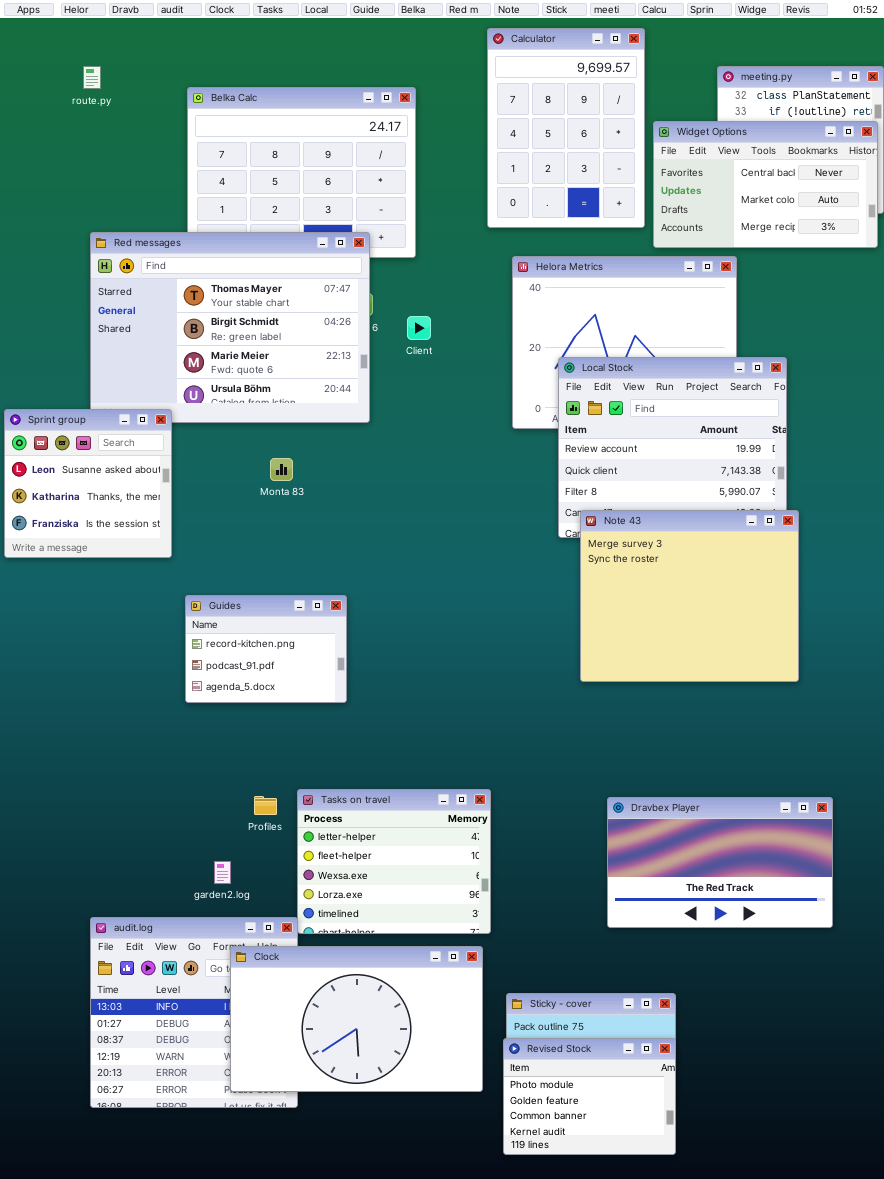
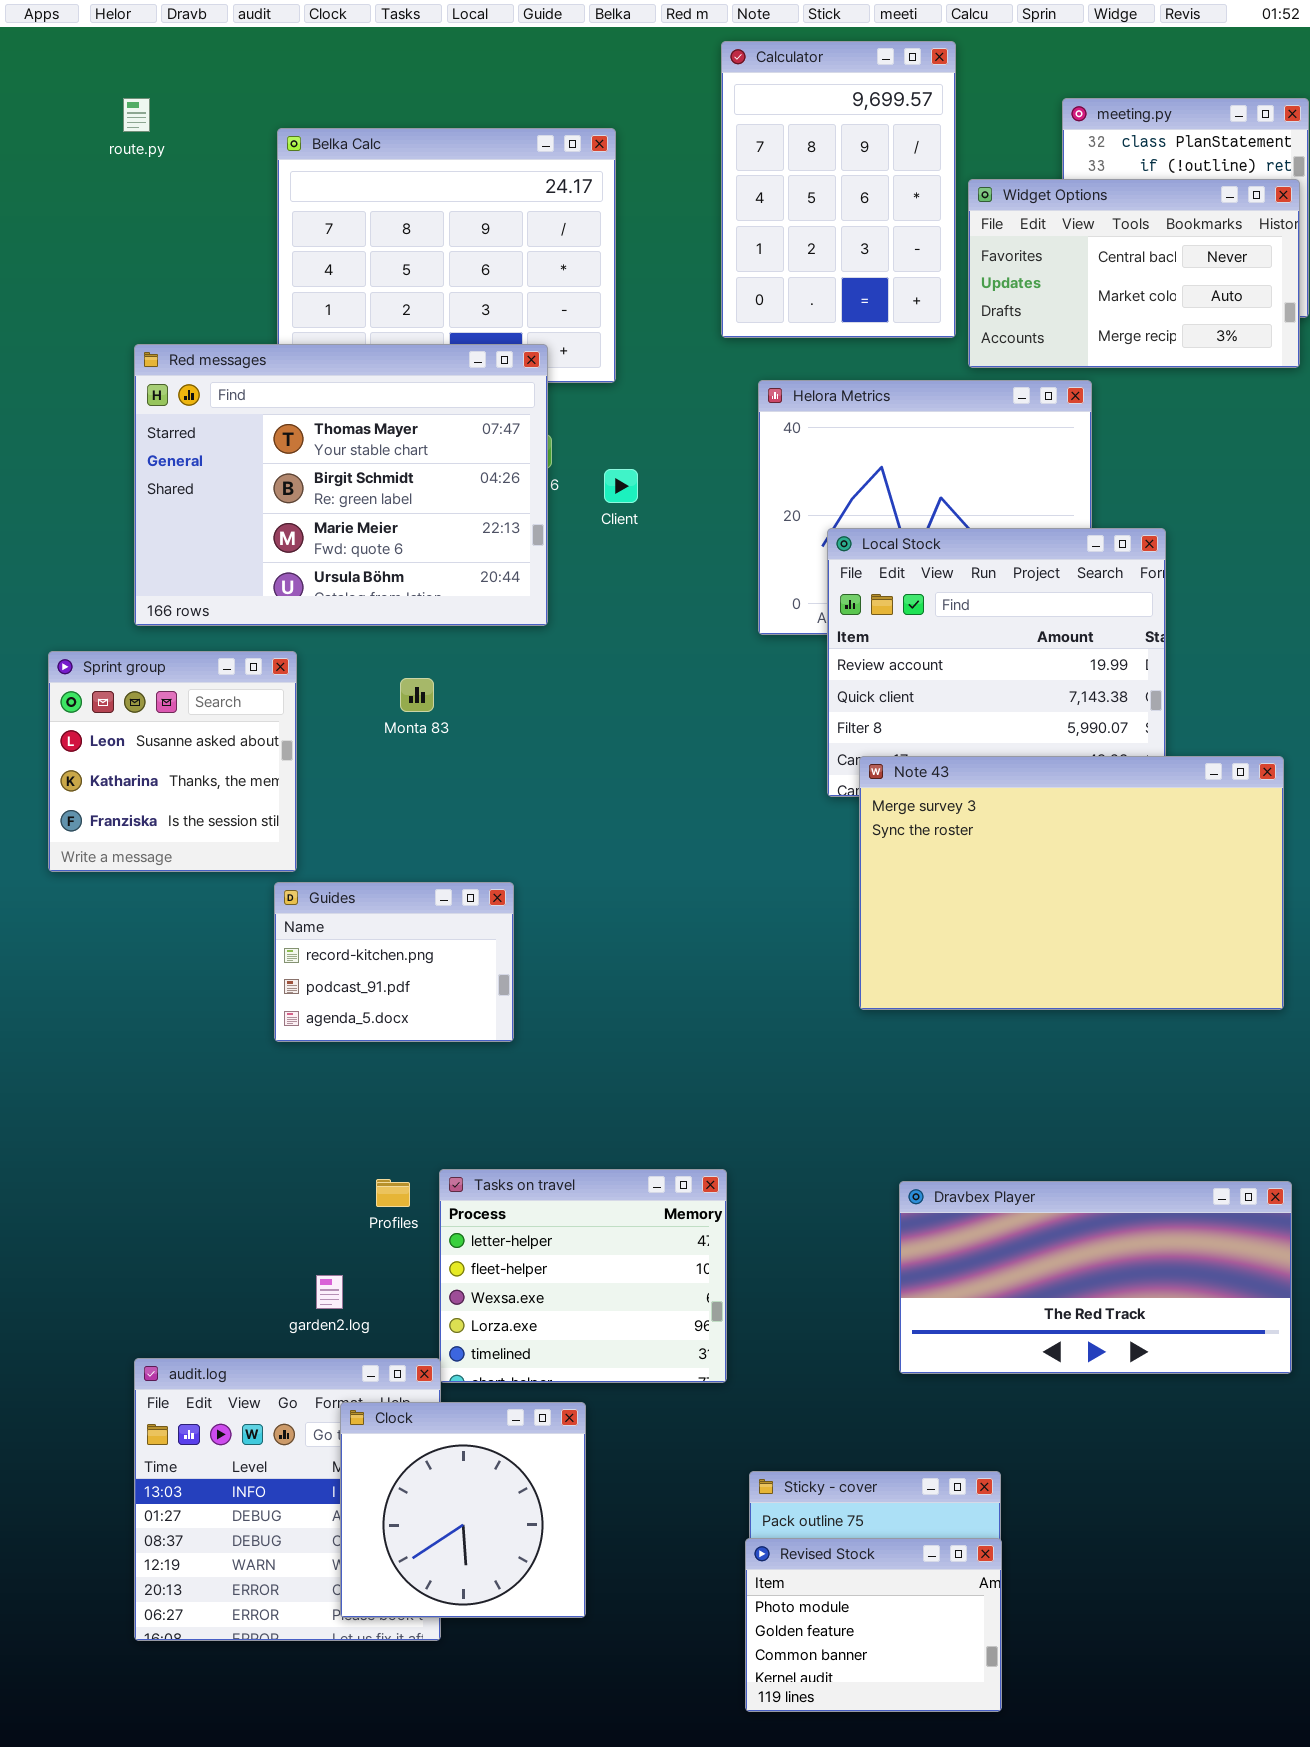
Sprint group: [4,409,172,558] -> [48,651,297,872], moved
Note 43: [580,510,799,682] -> [859,756,1284,1010], resized
Dravbex Player: [607,797,833,928] -> [899,1181,1292,1374], resized
Clock: [230,946,483,1092] -> [340,1402,586,1618], resized

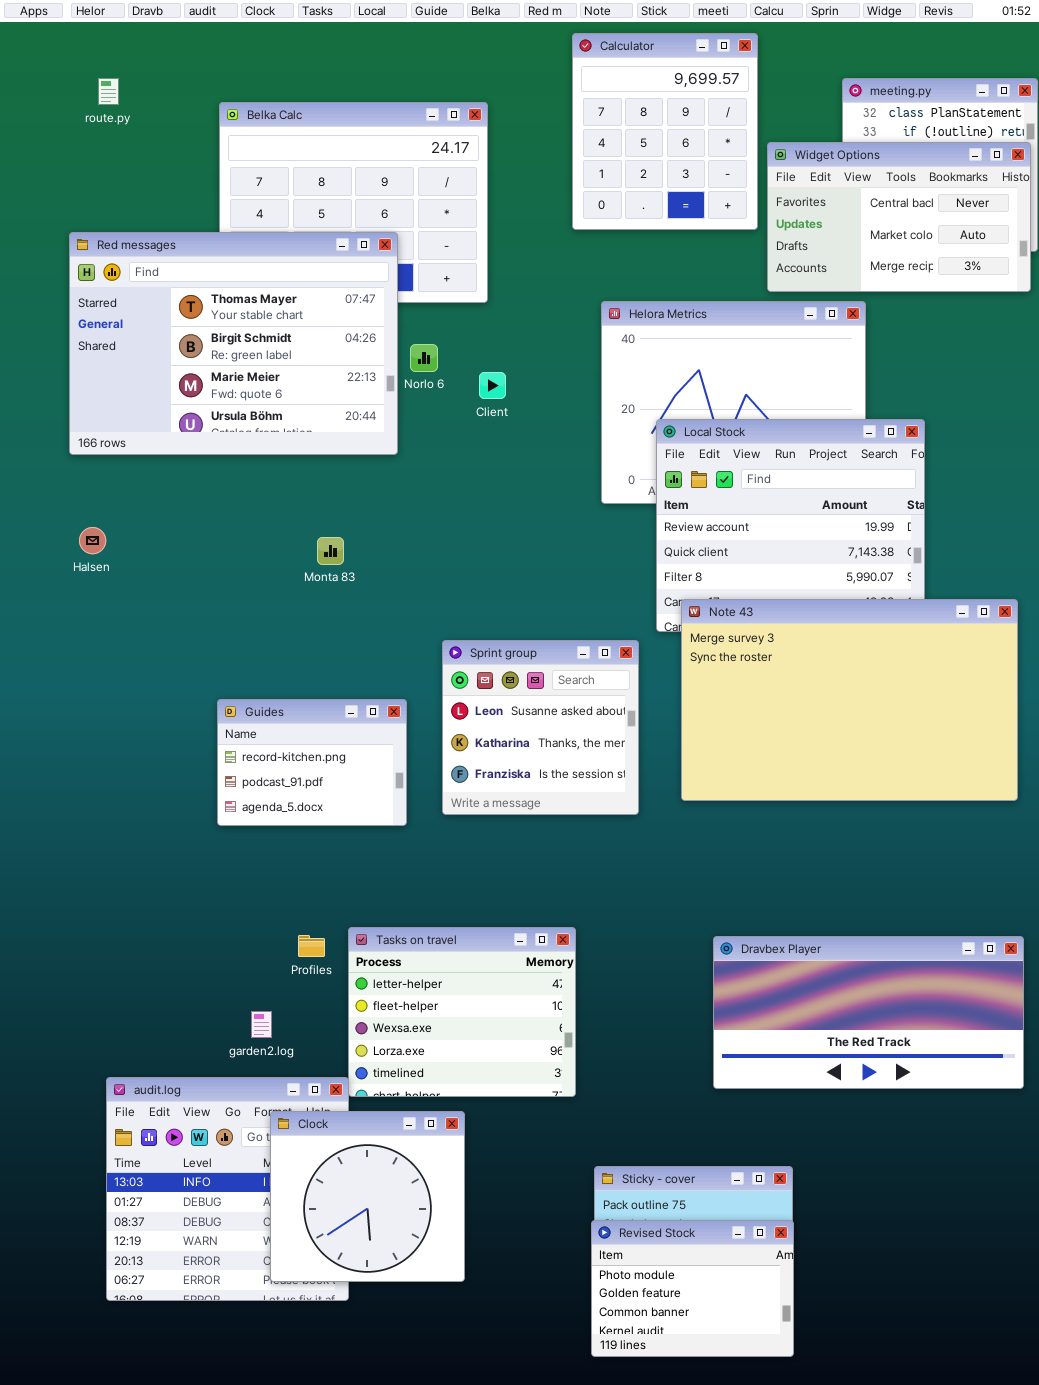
Calculator: [721,41,956,338] -> [572,33,758,230], resized
Red messages: [134,344,548,626] -> [69,232,398,455], moved
Sprint group: [48,651,297,872] -> [442,640,639,815], moved

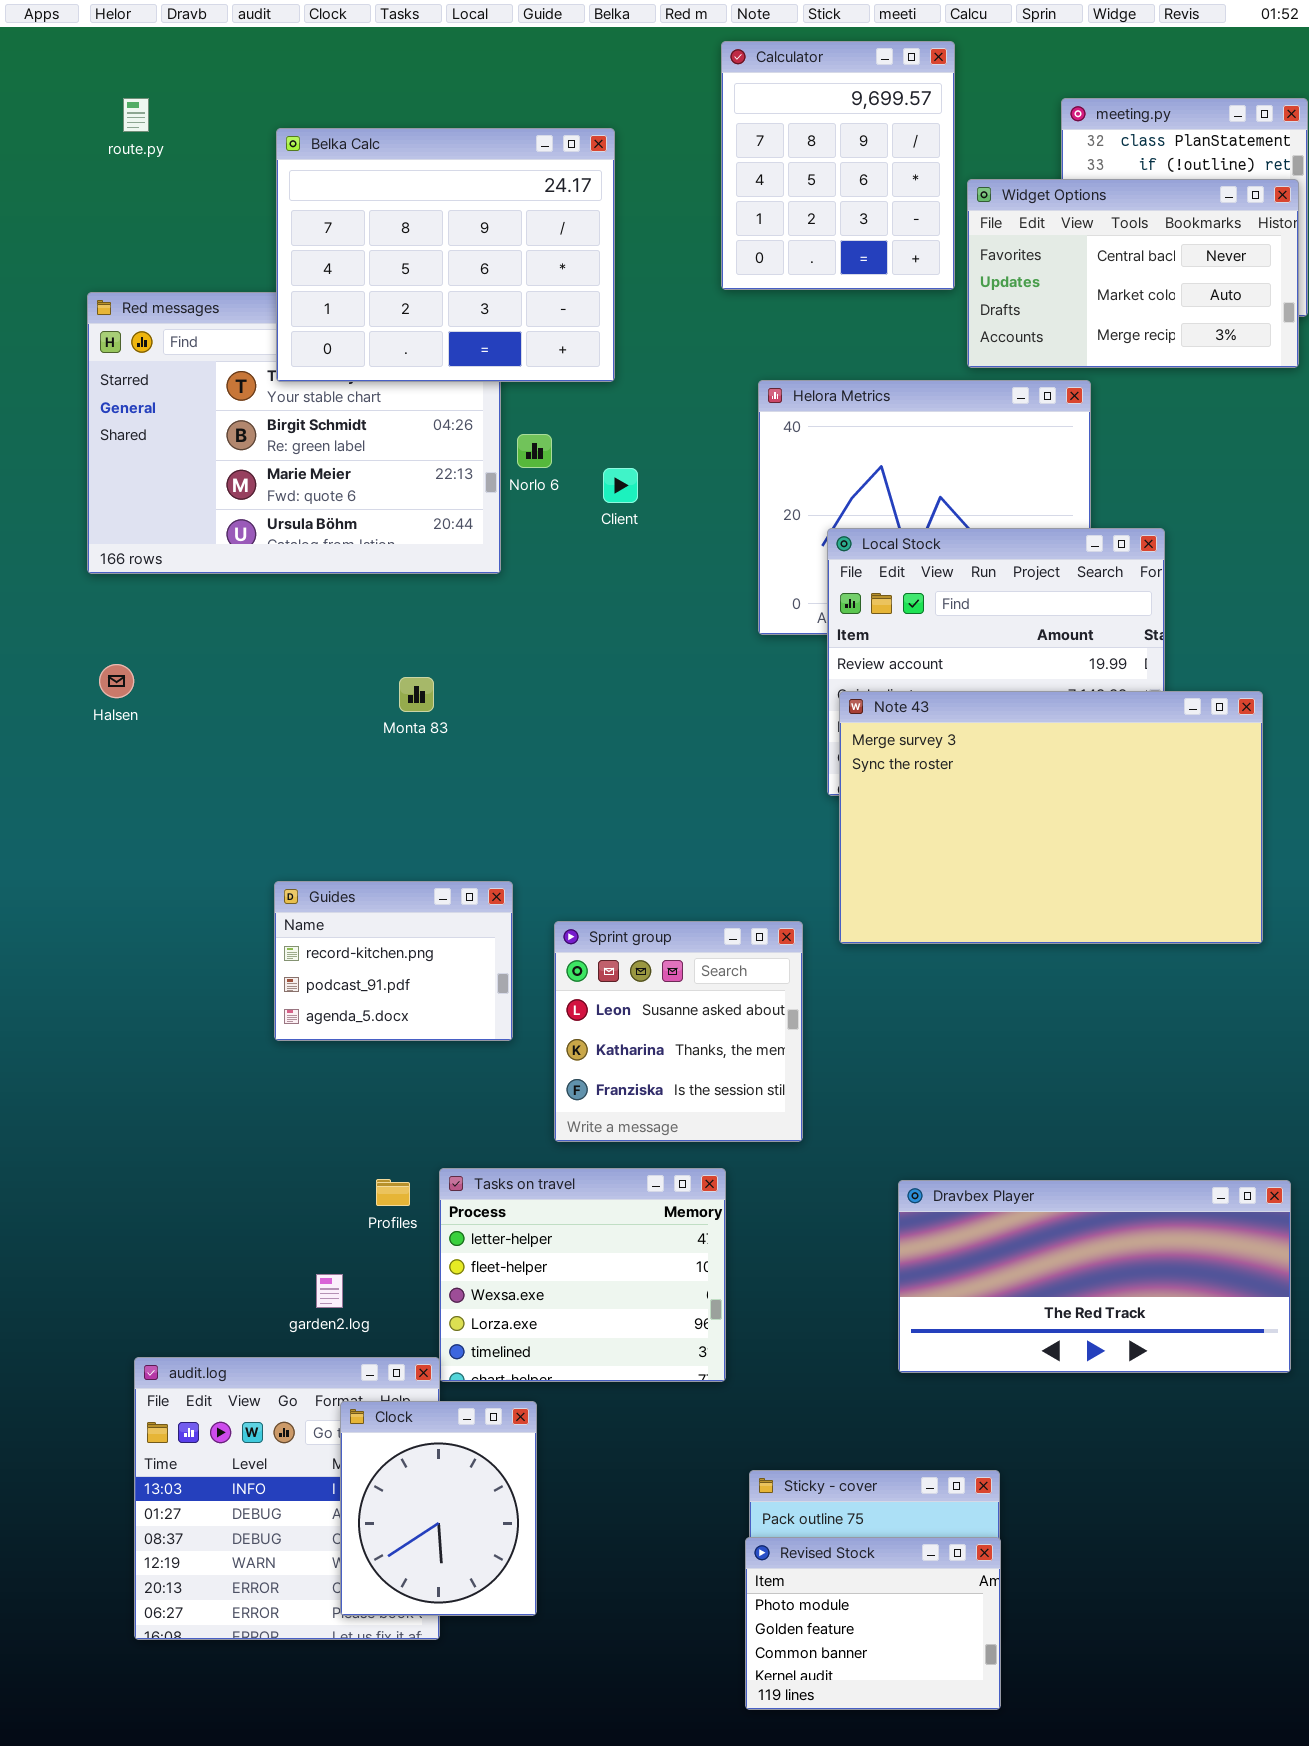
Belka Calc: [219,102,488,303] -> [276,128,615,382], raised
Note 43: [681,599,1018,801] -> [839,691,1263,944], moved
Sprint group: [442,640,639,815] -> [554,921,803,1142], moved
Clock: [270,1111,465,1282] -> [340,1401,537,1616], resized

